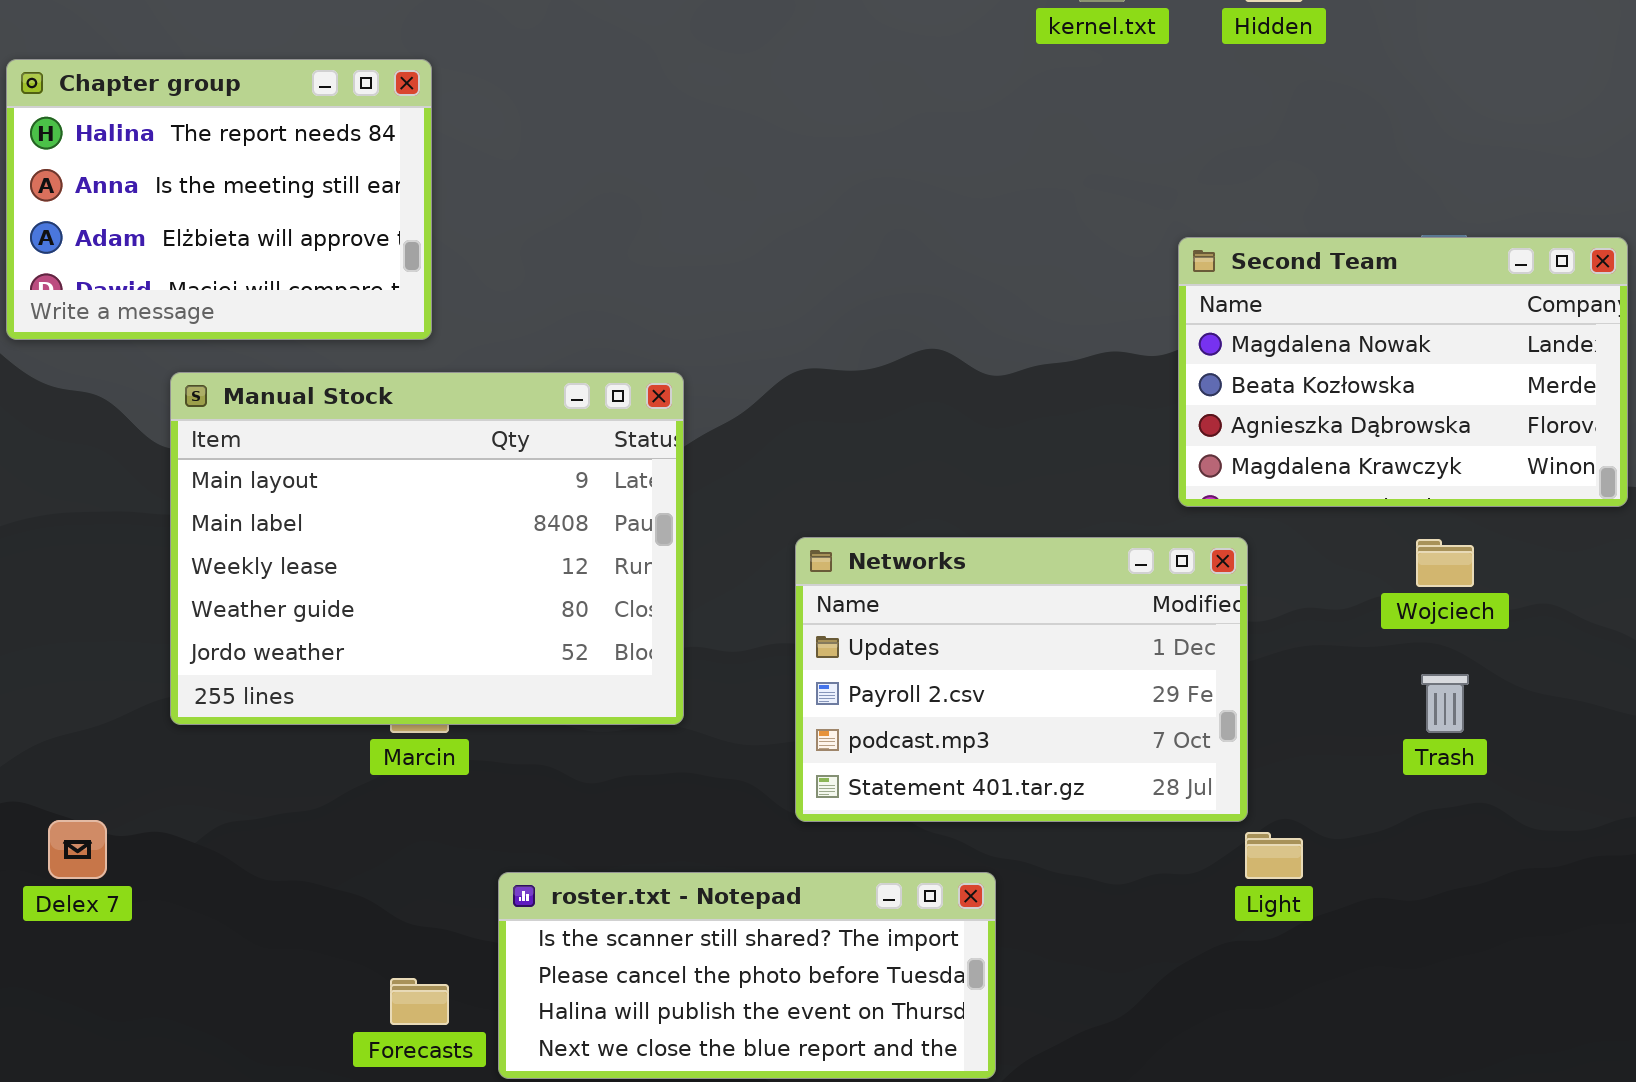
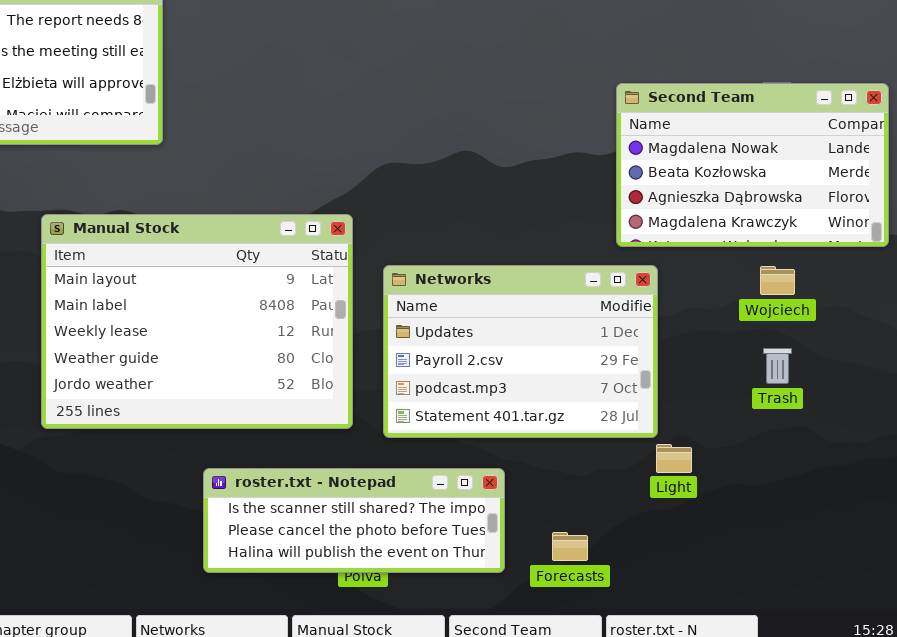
Manual Stock: [170,372,684,725] -> [41,214,353,429], moved
roster.txt - Notepad: [498,872,996,1079] -> [203,468,505,573], resized
Forecasts: [390,978,449,1025] -> [552,532,588,561], moved

